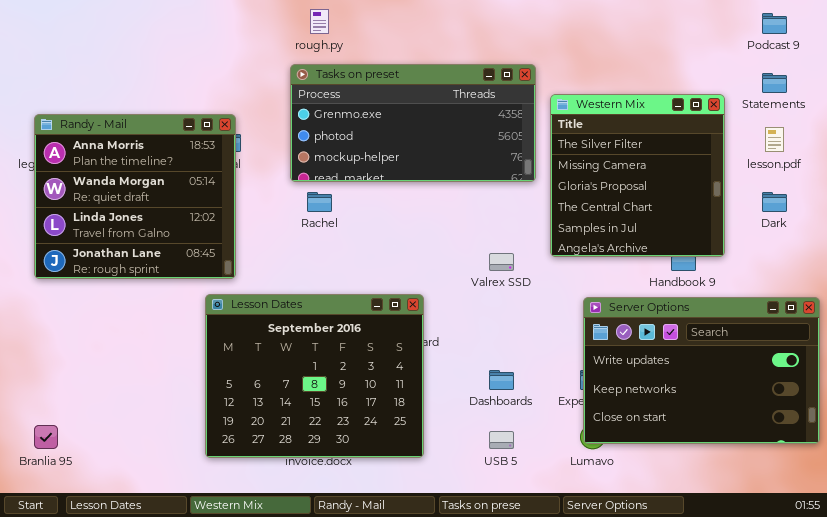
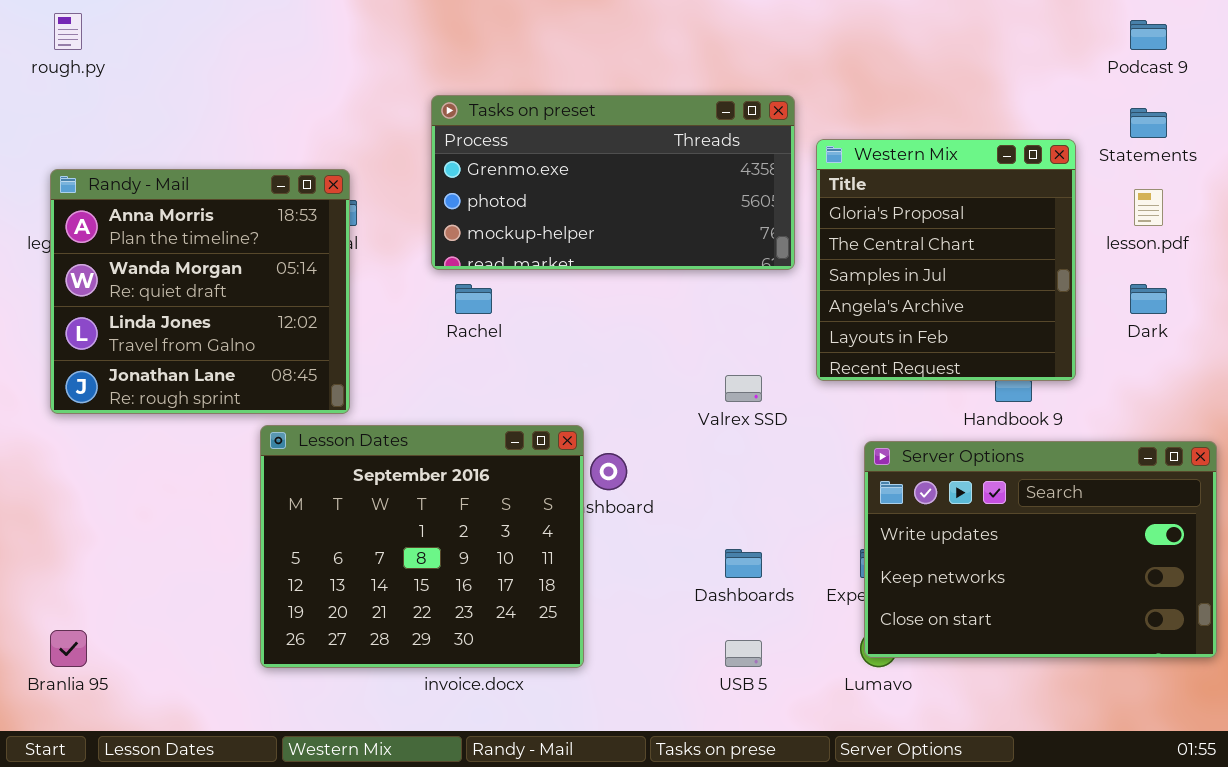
rough.py: [310,9,329,34] -> [54,13,82,50], moved
Western Mix: [550,94,725,257] -> [816,139,1076,381], scrolled down 2 rows
Lesson Dates: [205,294,424,458] -> [260,425,584,668], moved

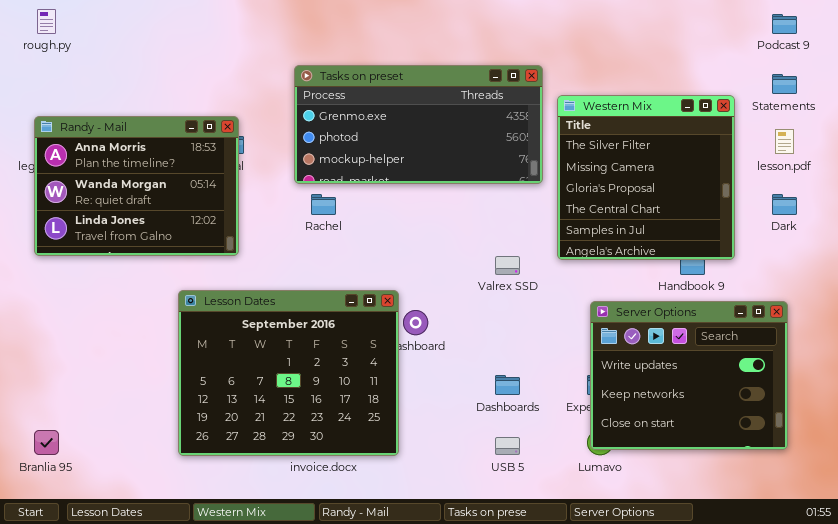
Western Mix: [816,139,1076,381] -> [557,95,735,260], scrolled up 2 rows
Randy - Mail: [50,169,350,414] -> [34,116,239,256], resized
Server Options: [864,441,1217,658] -> [590,301,788,450], resized

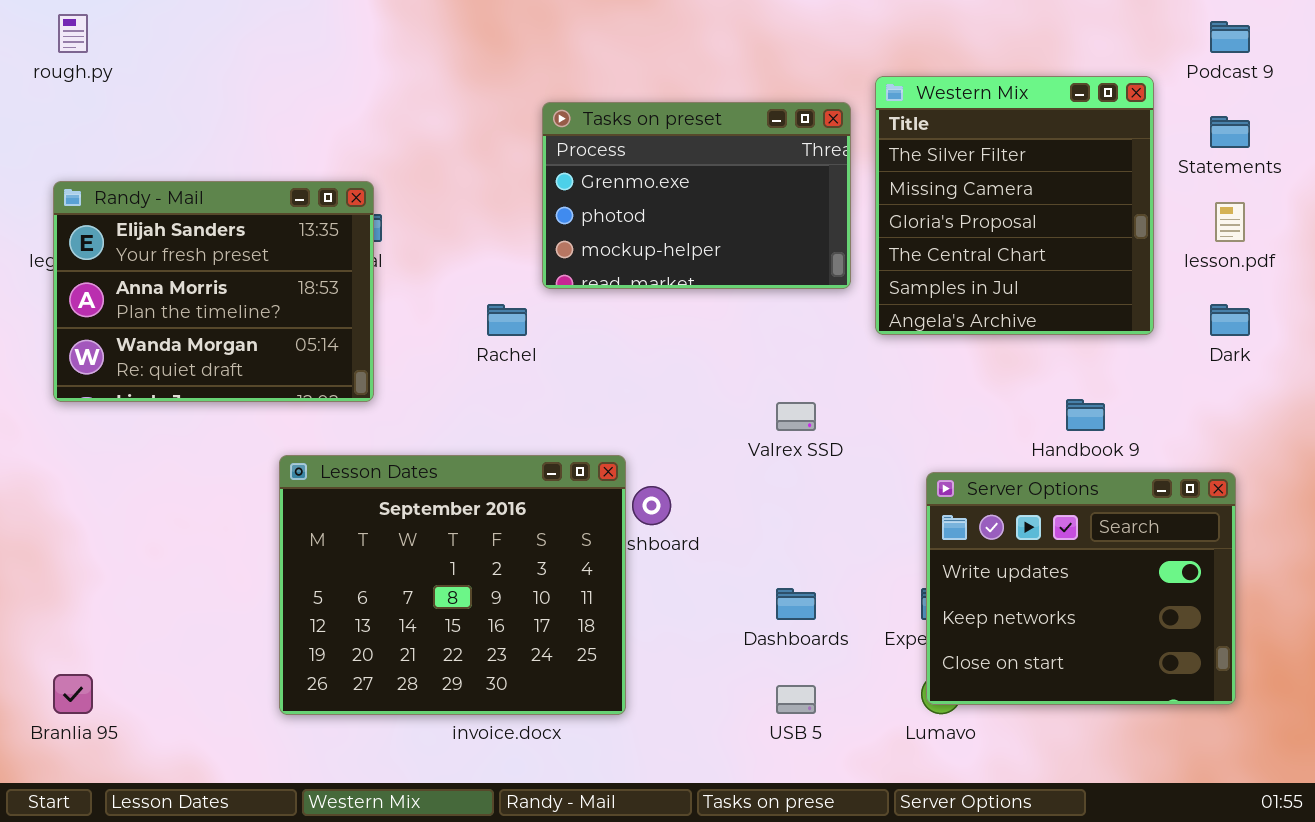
Tasks on preset: [294,65,543,184] -> [542,102,851,289], resized
Western Mix: [557,95,735,260] -> [875,76,1154,335], moved
Randy - Mail: [34,116,239,256] -> [53,181,374,402], scrolled up 1 row

